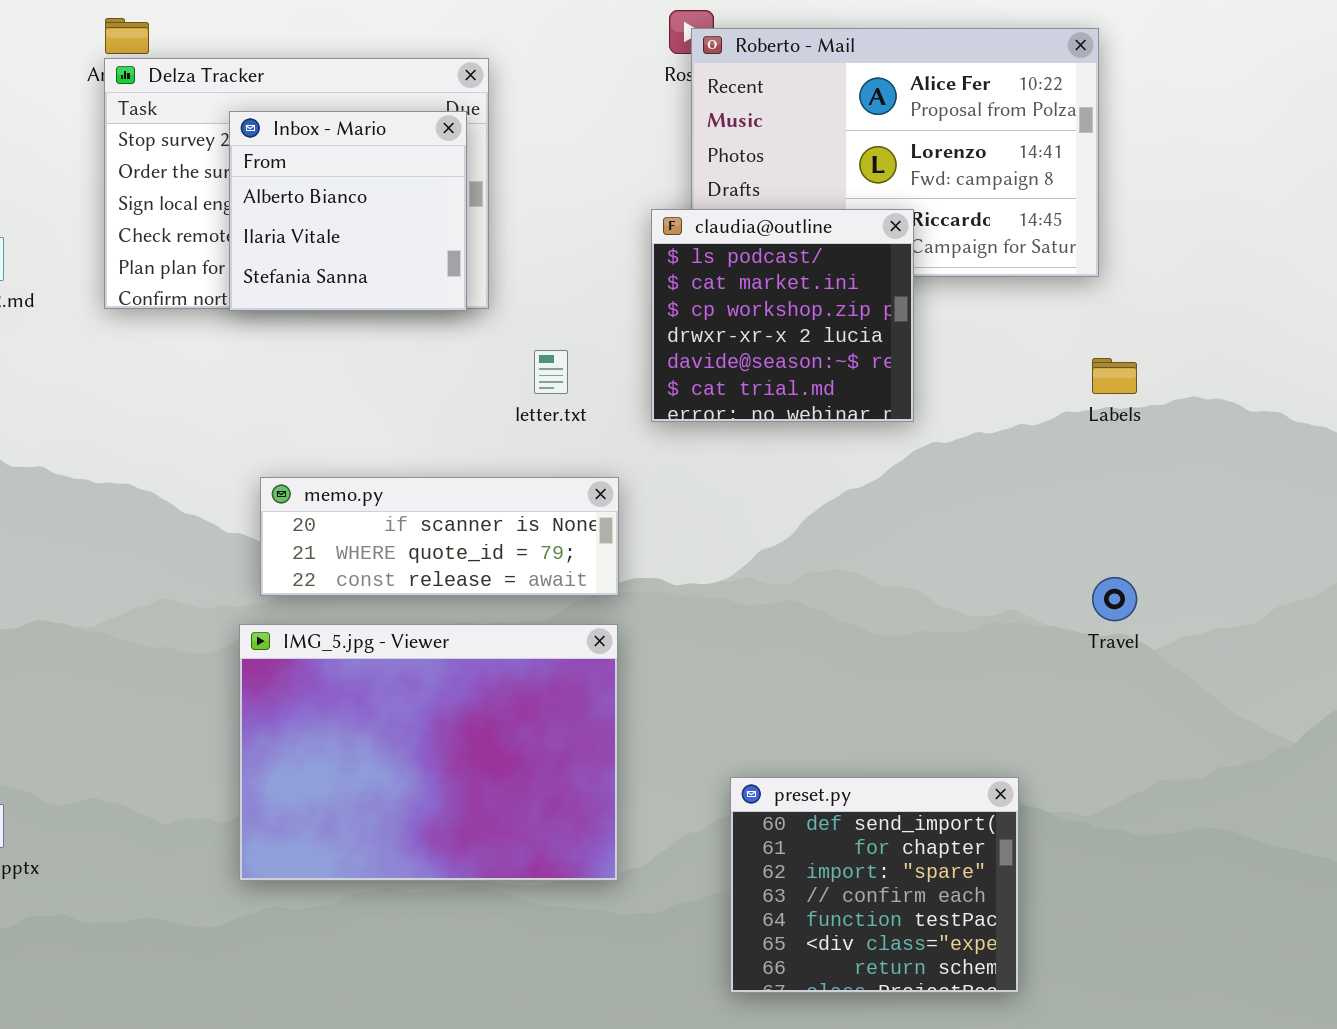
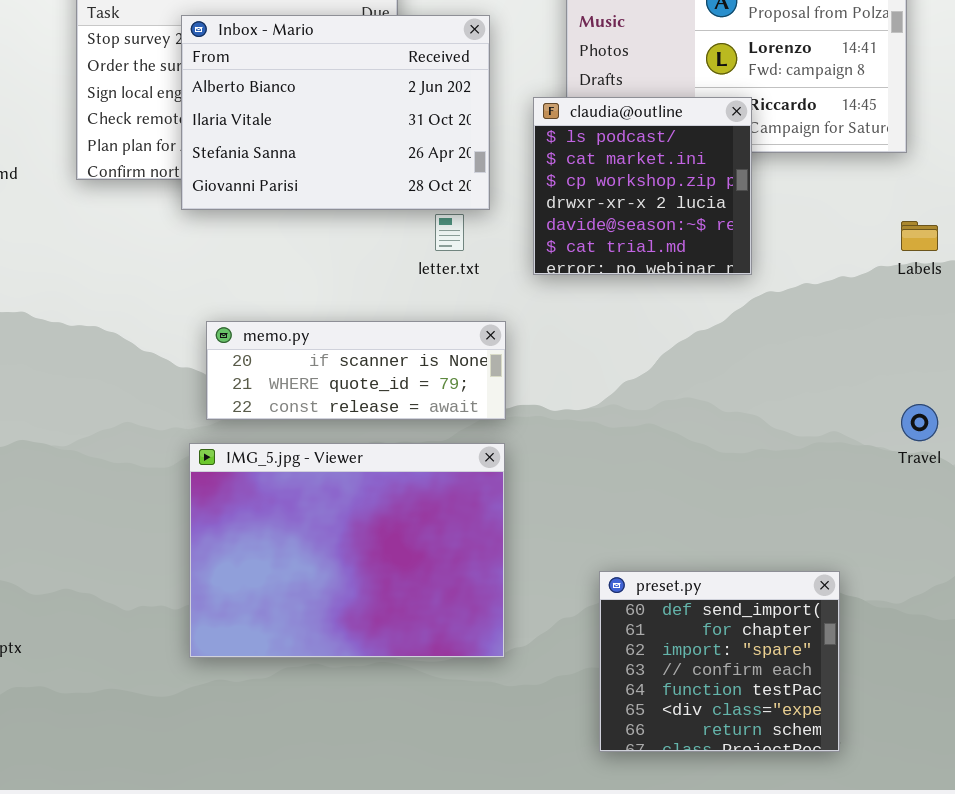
Inbox - Mario: [229,111,467,311] -> [181,15,490,210], resized

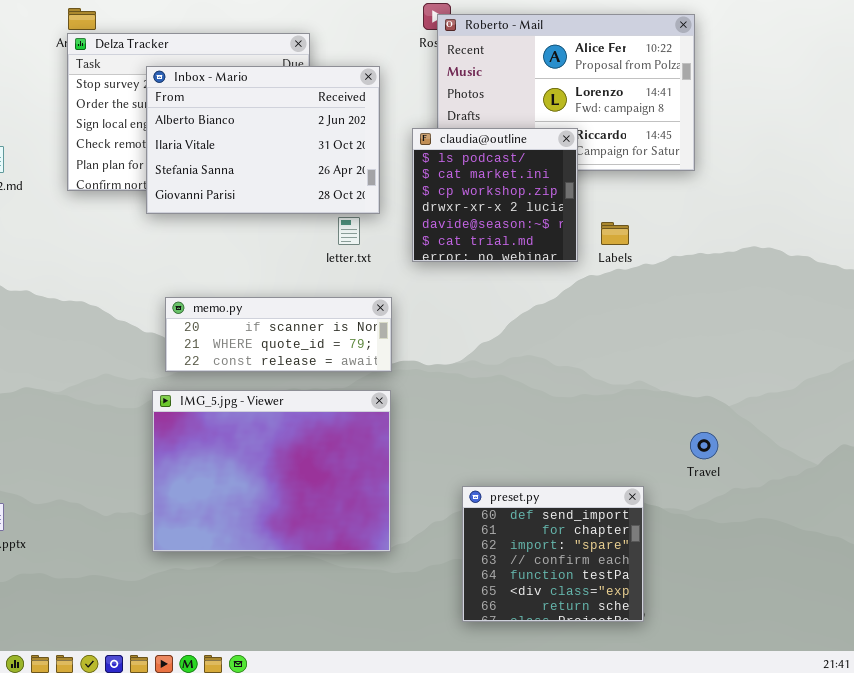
Labels: [901,221,938,251] -> [601,222,629,245], moved
Travel: [901,404,938,441] -> [690,432,718,459], moved

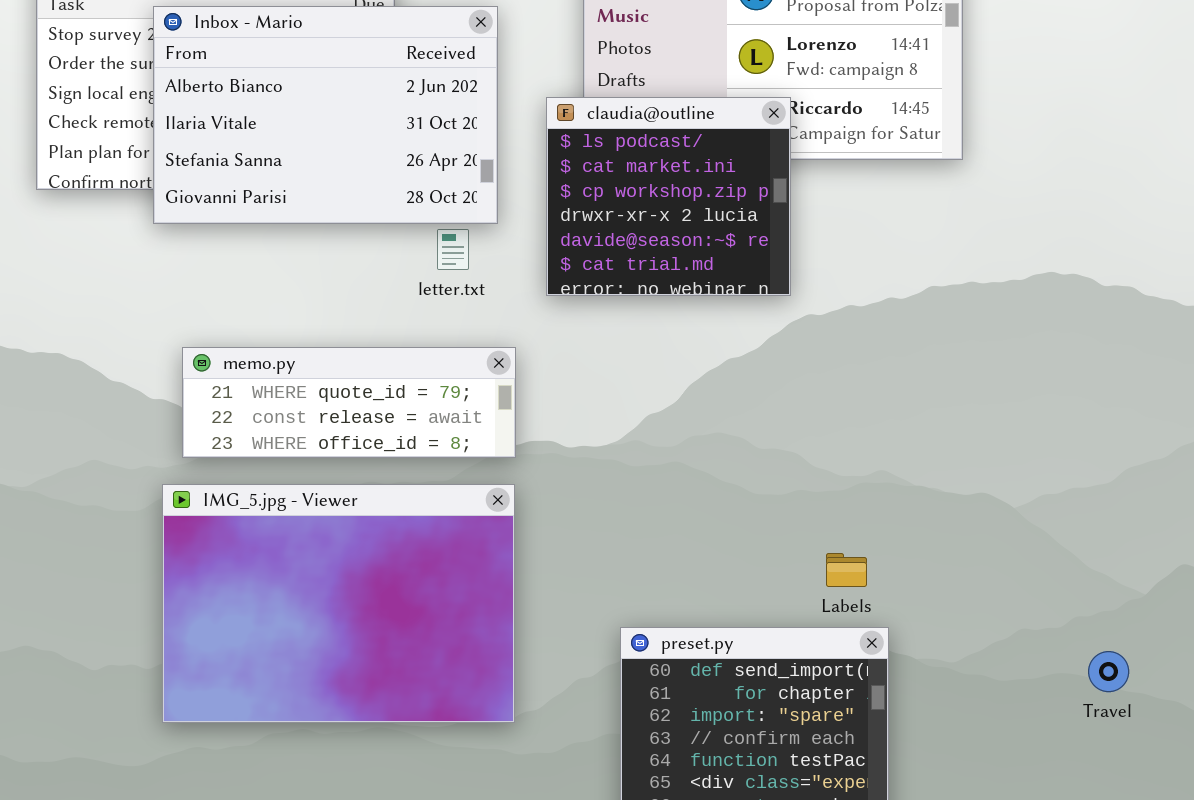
Labels: [601,222,629,245] -> [826,553,867,587], moved
memo.py: [165,297,392,372] -> [182,347,516,458], scrolled down 1 row
Travel: [690,432,718,459] -> [1088,651,1129,692], moved

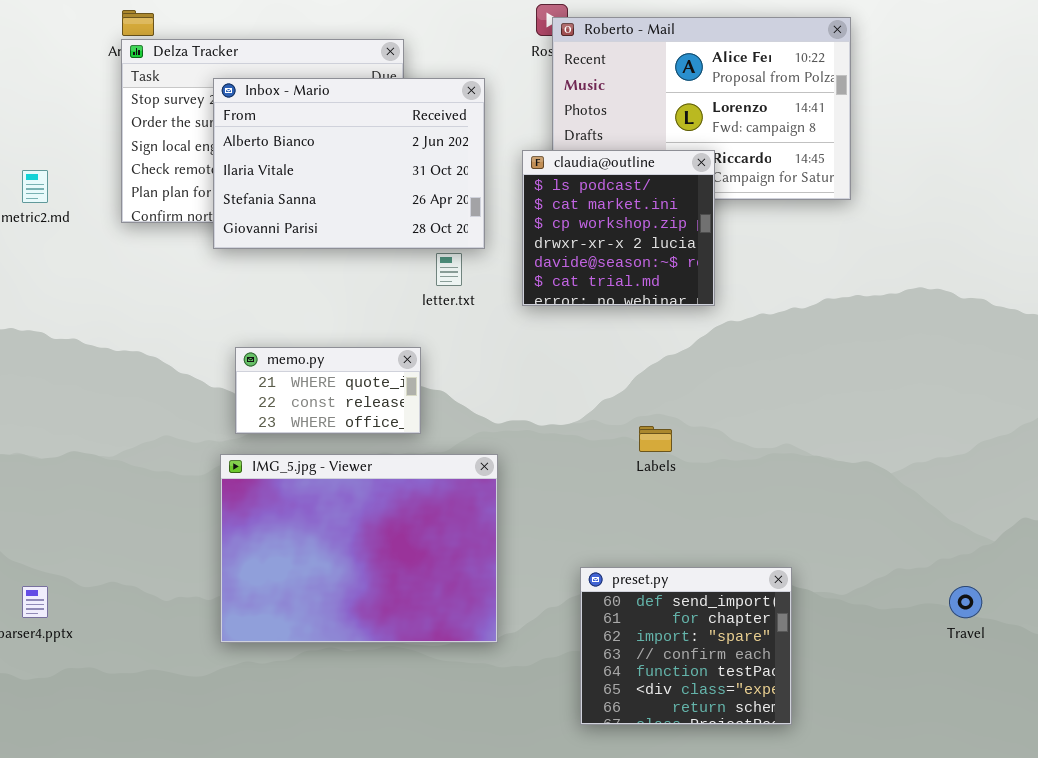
memo.py: [182,347,516,458] -> [235,347,421,434], resized
Labels: [826,553,867,587] -> [639,426,672,452], moved

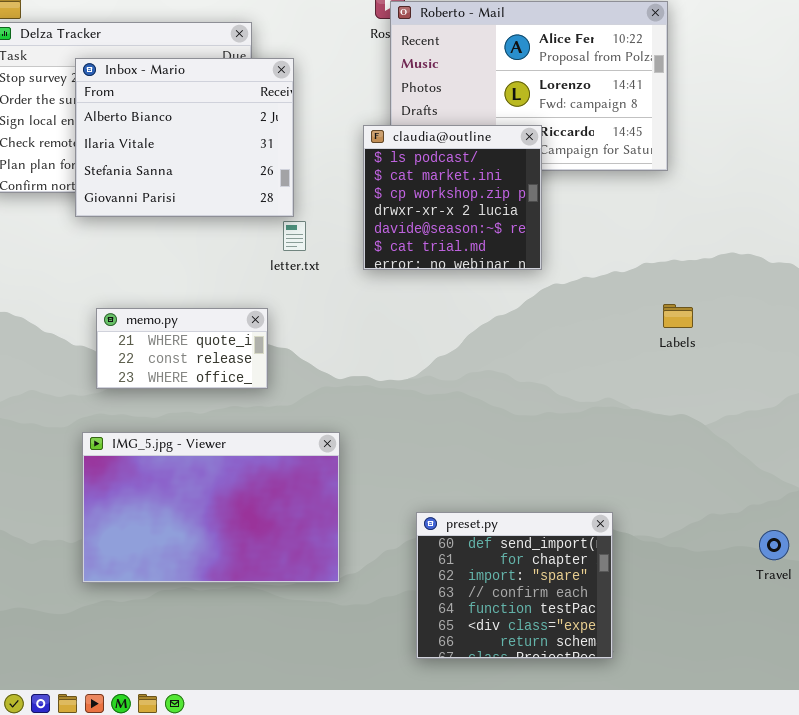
Inbox - Mario: [213,78,485,249] -> [75,58,294,217], resized
Labels: [639,426,672,452] -> [663,304,693,328], moved
IMG_5.jpg - Viewer: [220,454,498,643] -> [82,432,340,583], resized

